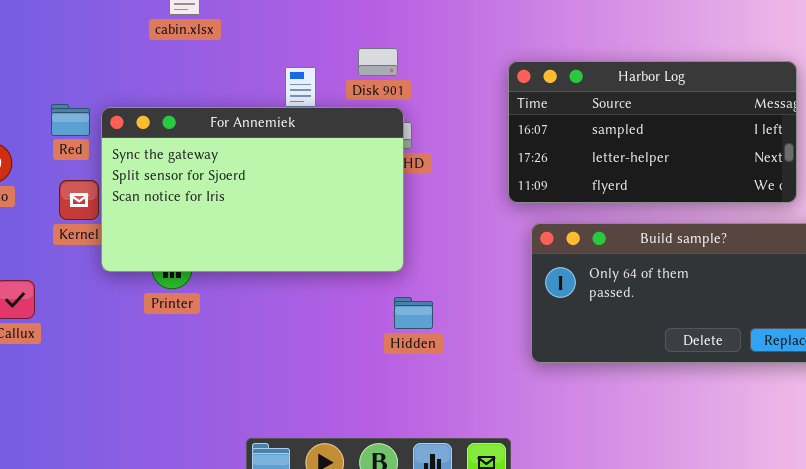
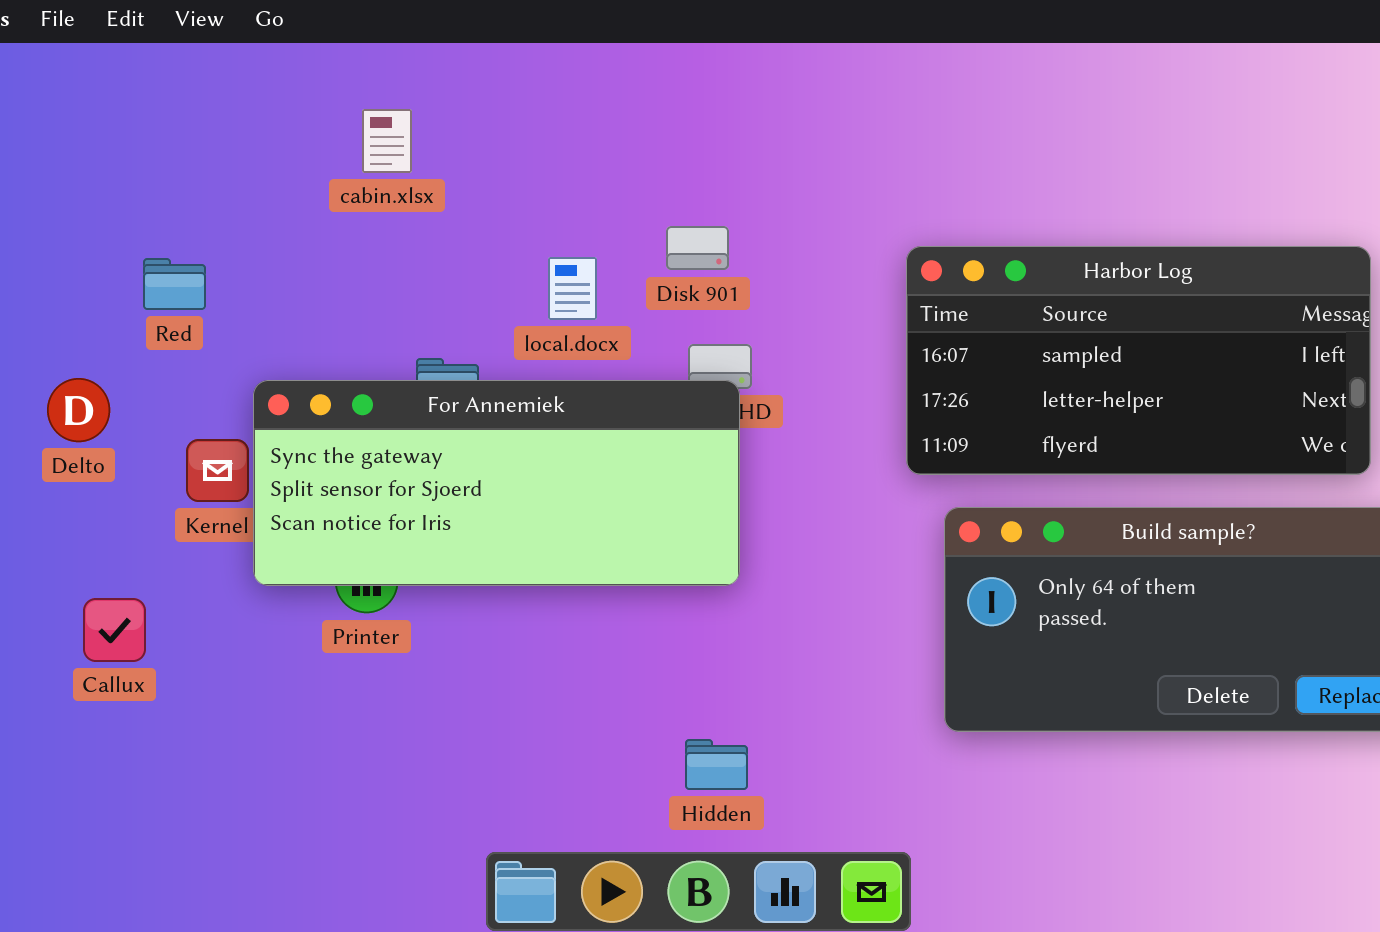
Red: [51,104,90,136] -> [143,258,206,310], moved
For Annemiek: [101,107,404,272] -> [253,380,740,586], resized
Hidden: [394,297,433,329] -> [685,739,748,790], moved

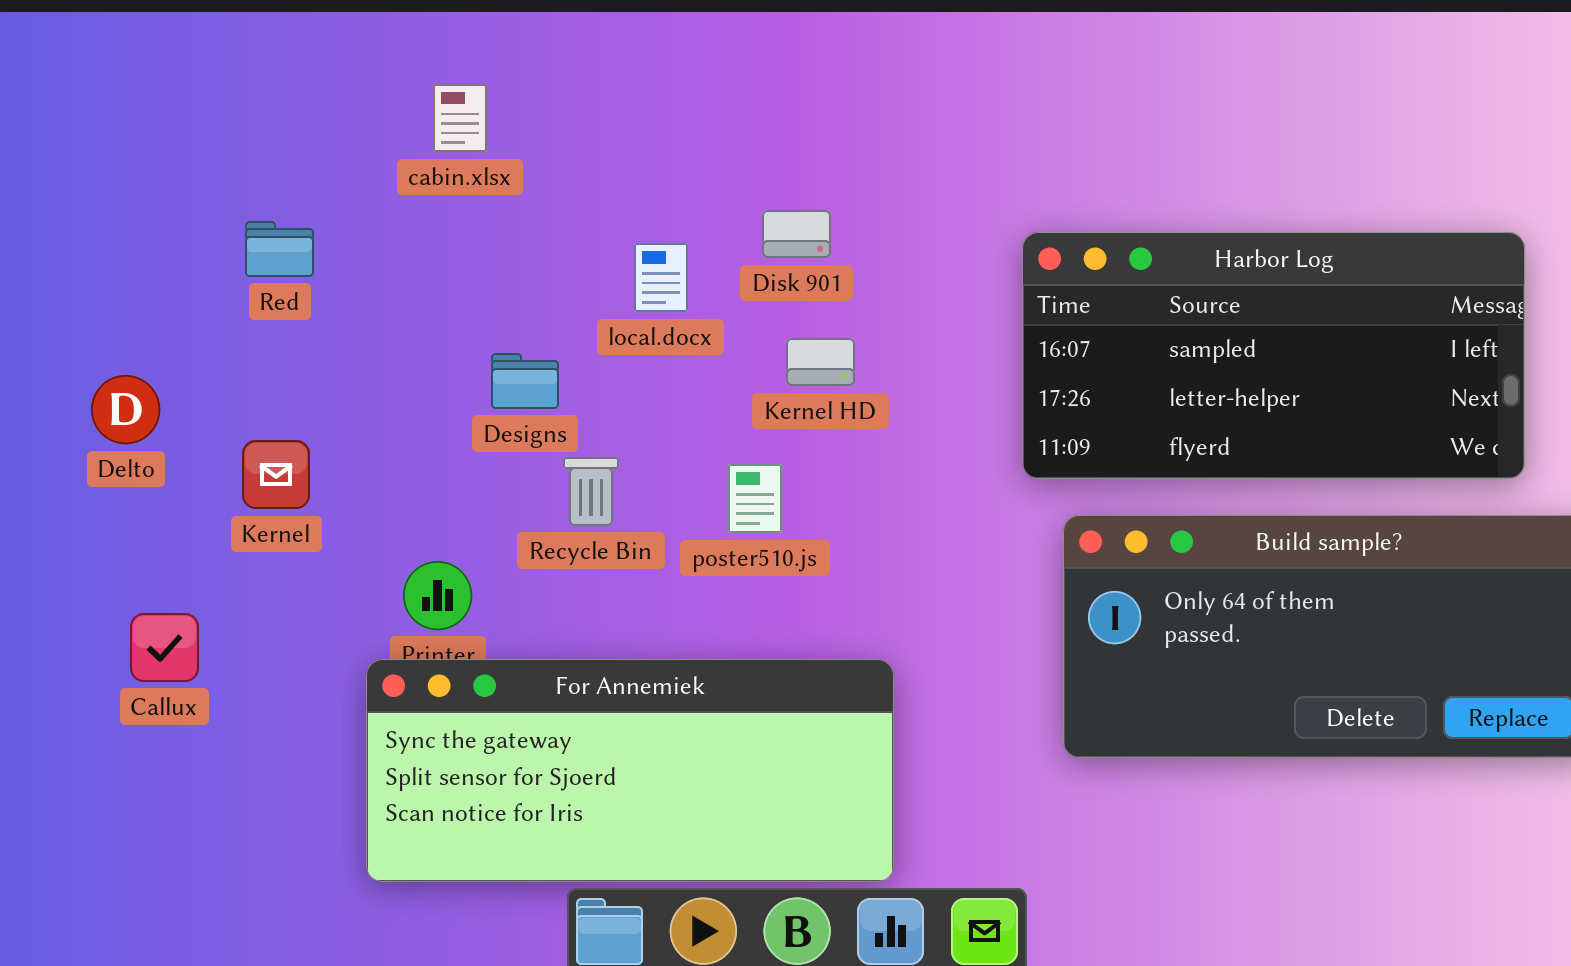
Red: [143,258,206,310] -> [245,221,314,277], moved
For Annemiek: [253,380,740,586] -> [366,659,894,882], moved

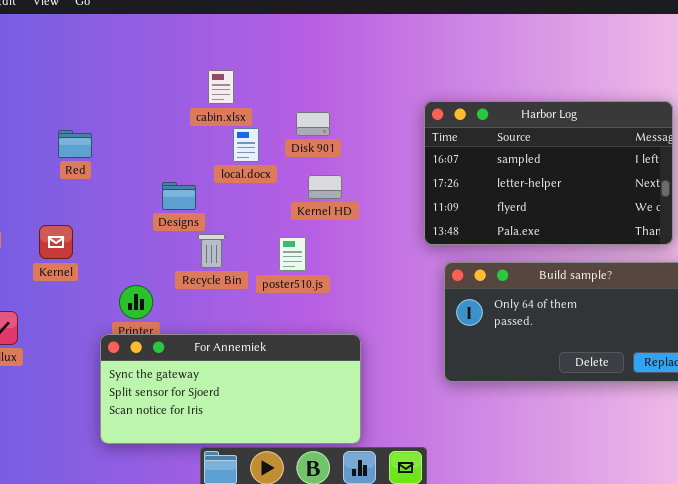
cabin.xlsx: [433,84,487,152] -> [208,70,234,104], moved
Red: [245,221,314,277] -> [58,130,92,158], moved
Harbor Log: [1022,232,1525,479] -> [424,101,673,245], resized

